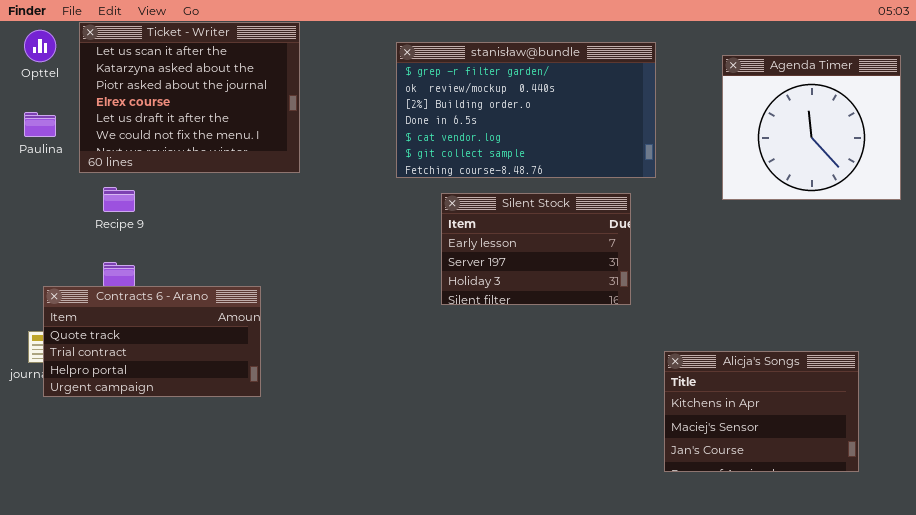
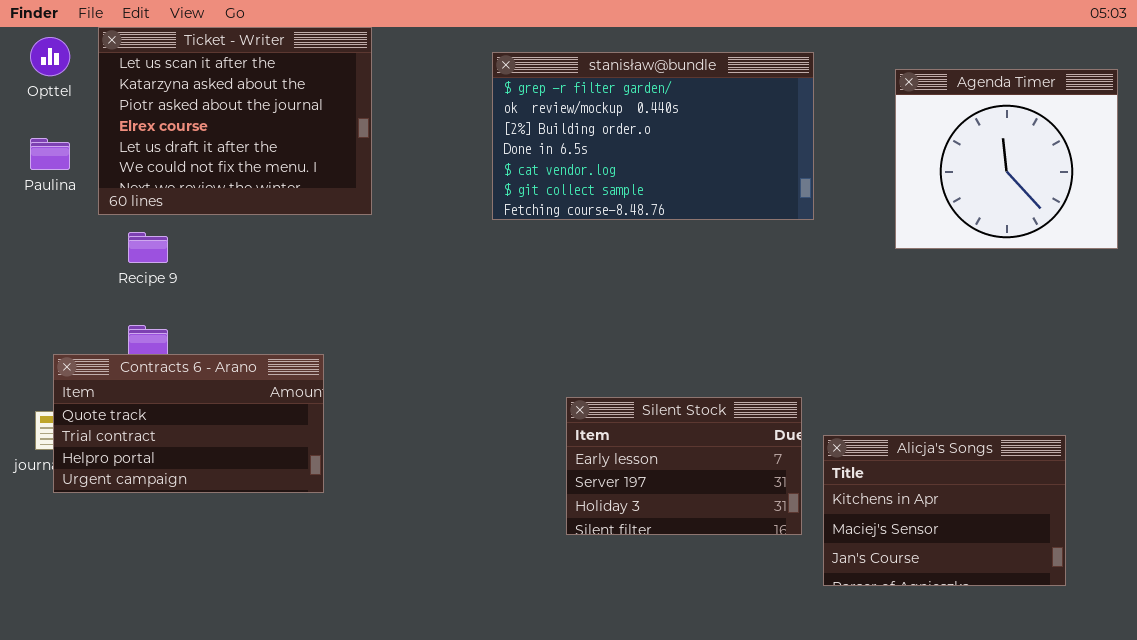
Silent Stock: [441,193,631,305] -> [566,397,802,535], moved

